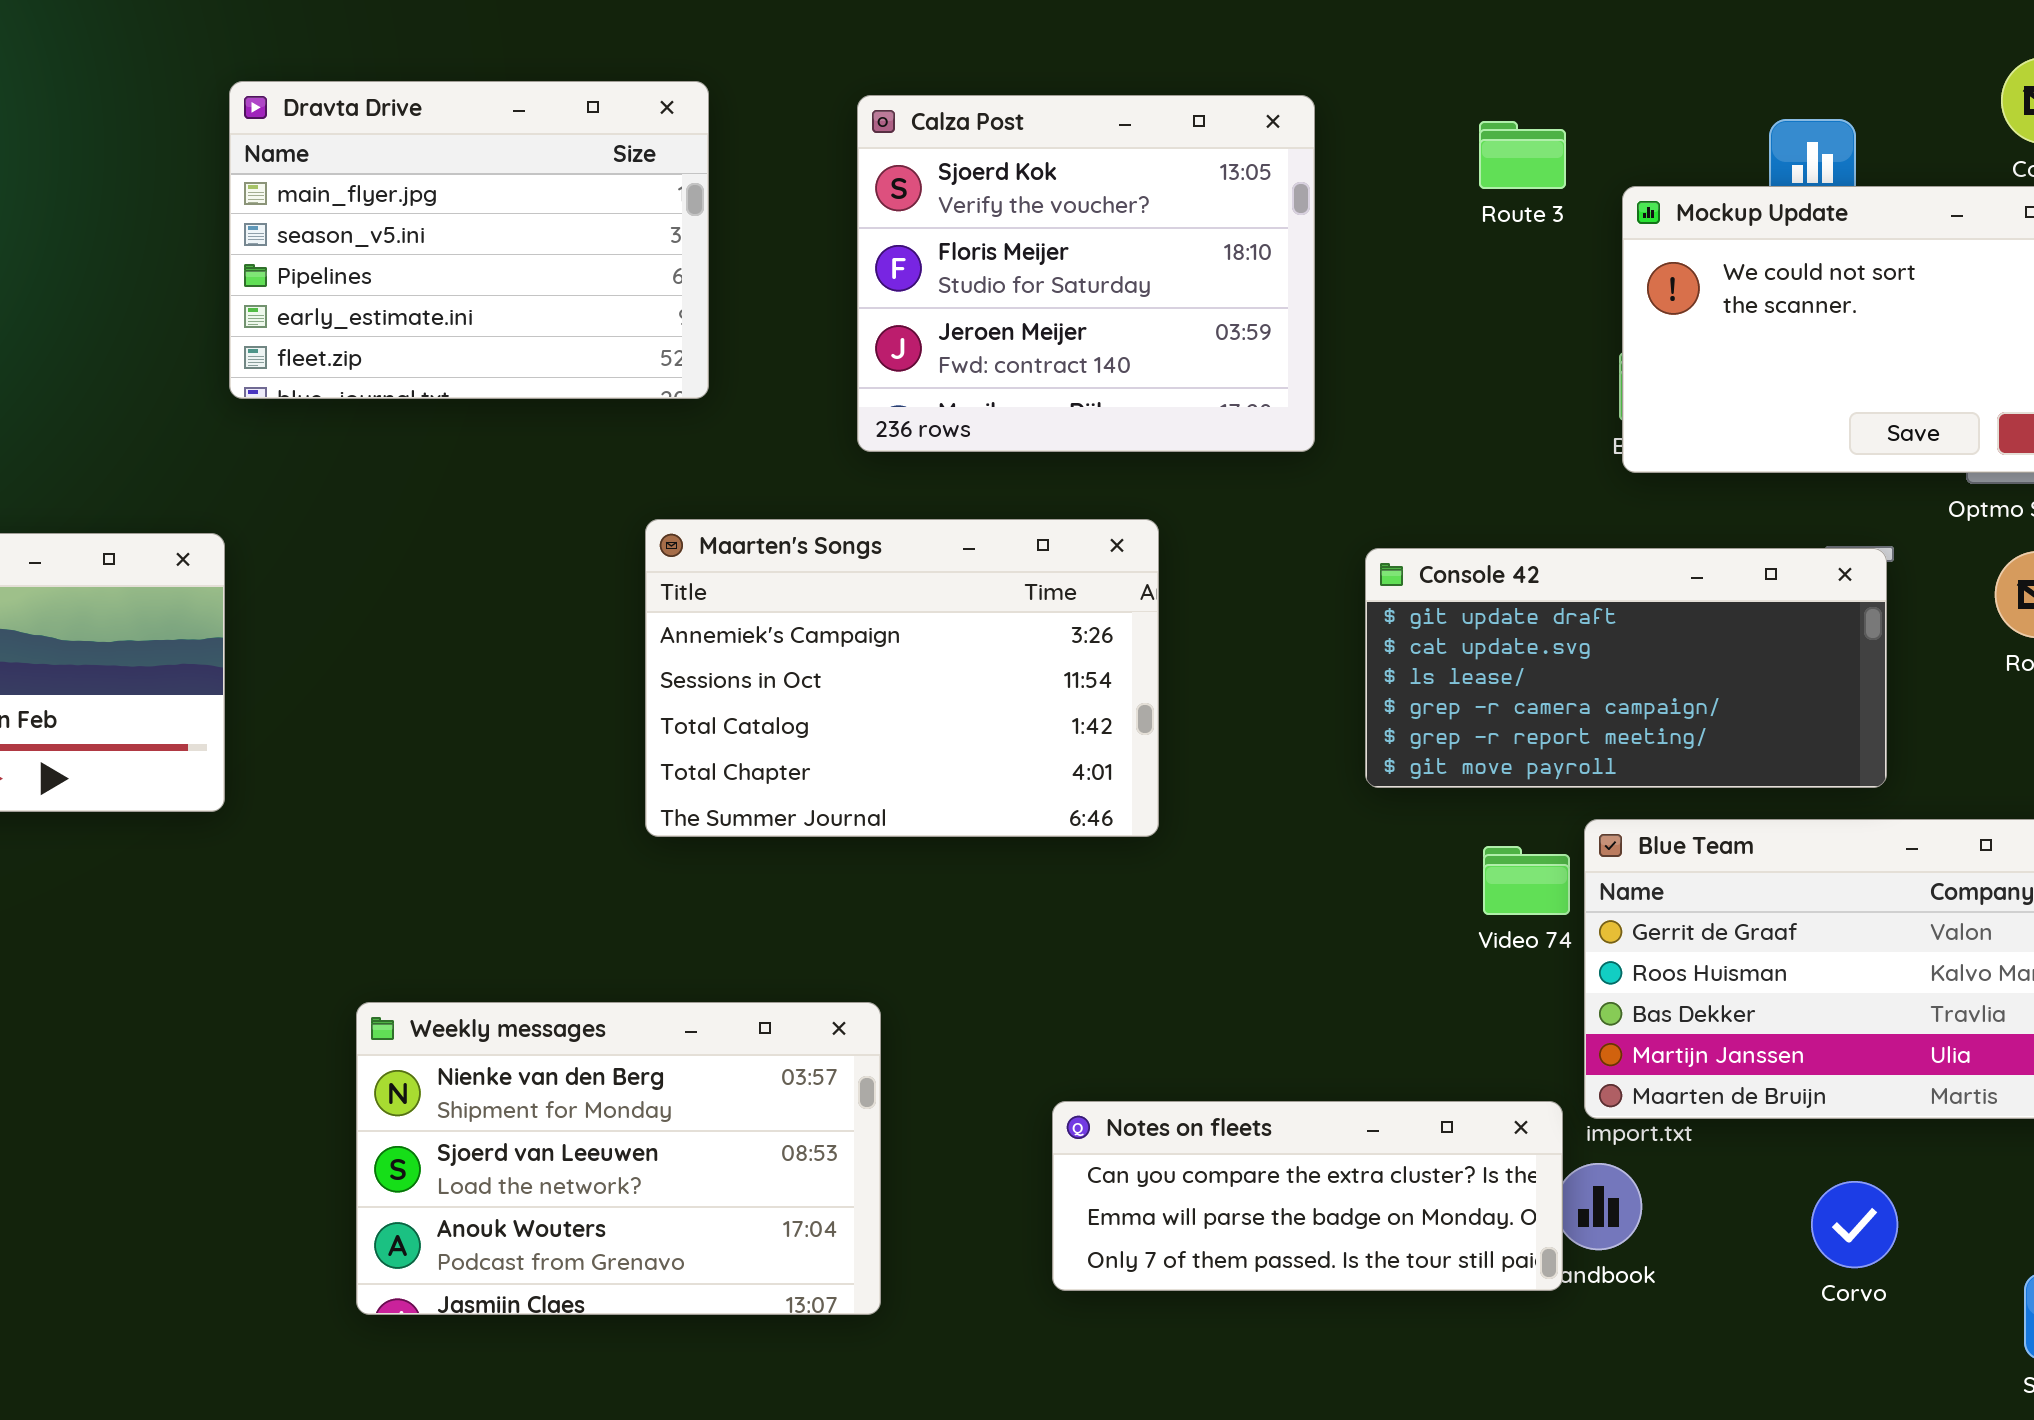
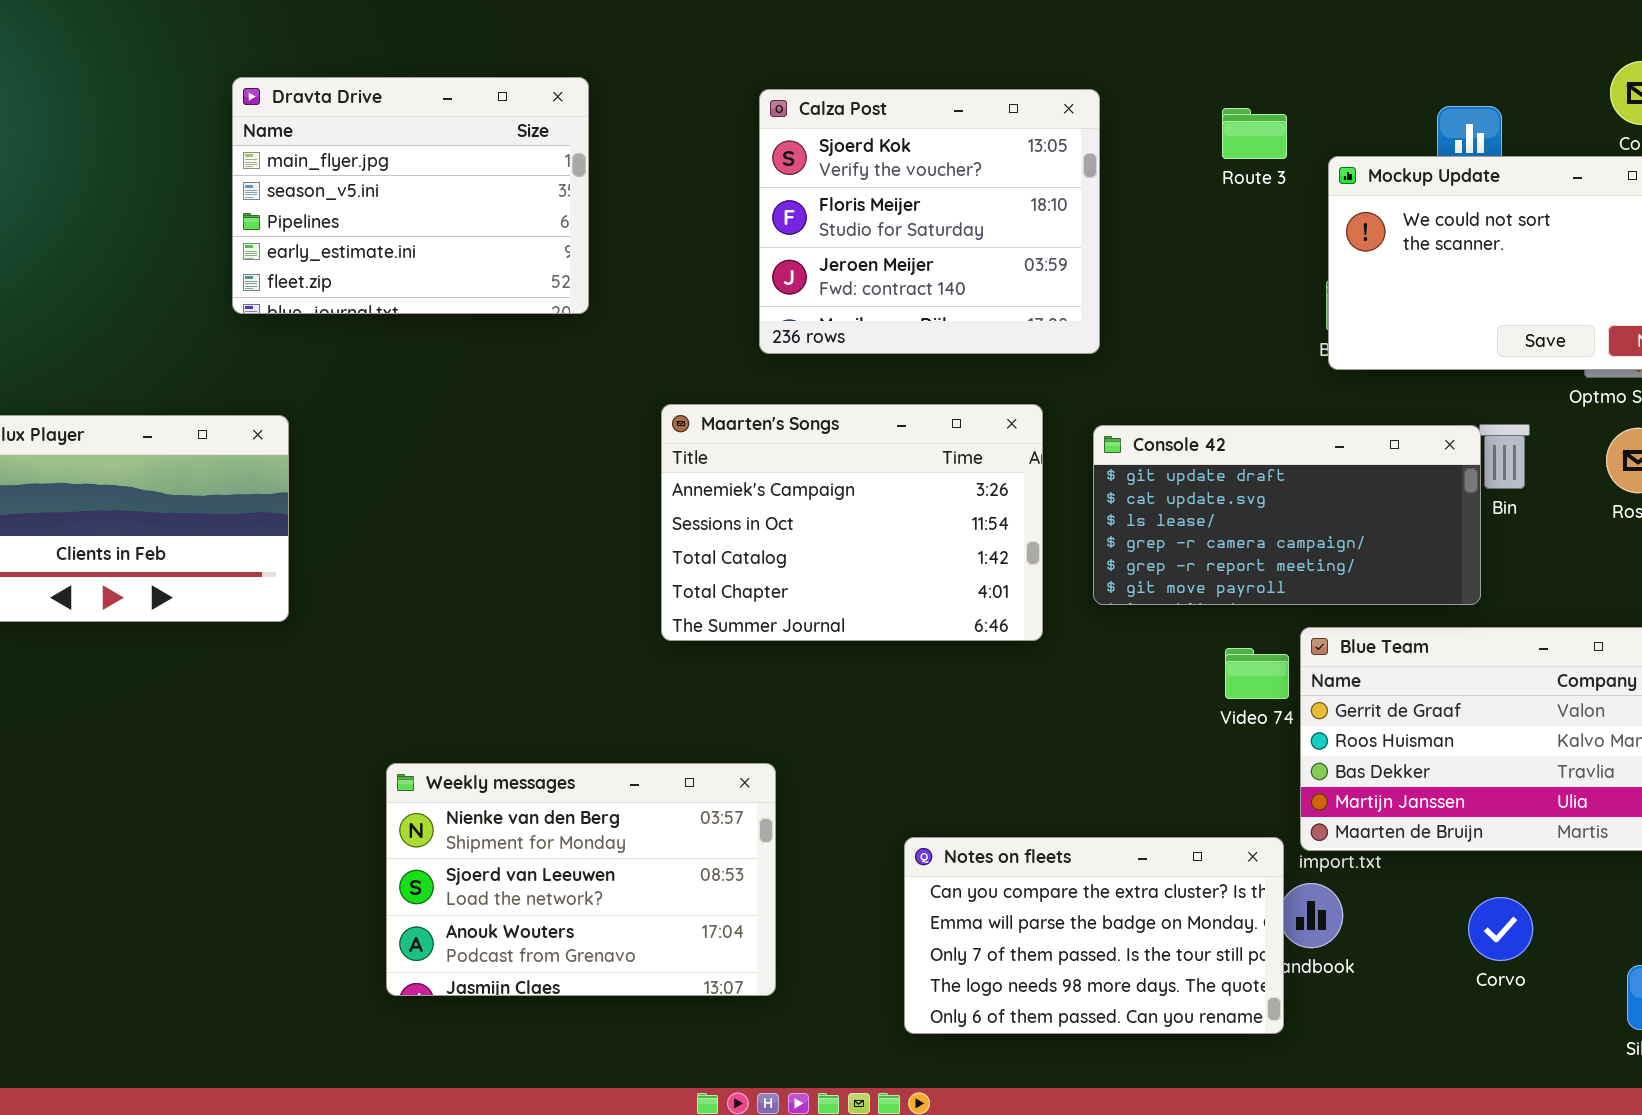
Dravta Drive: [229,81,709,399] -> [232,77,589,314], moved
Maarten's Songs: [645,519,1159,837] -> [661,404,1043,641], moved
Console 42: [1365,548,1887,788] -> [1093,425,1481,605], moved
Notes on fleets: [1052,1101,1563,1291] -> [904,837,1284,1034], resized

